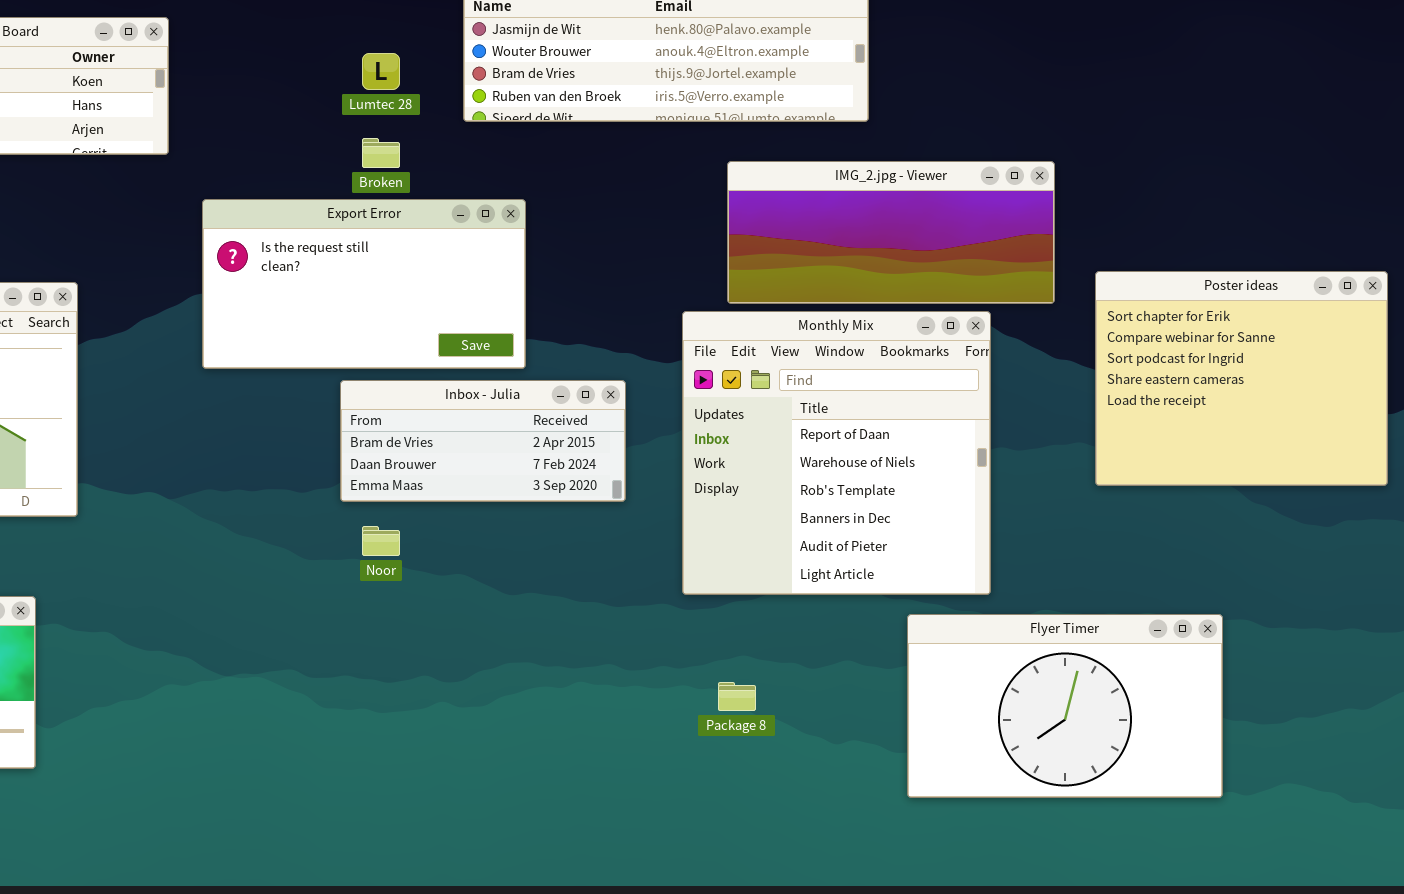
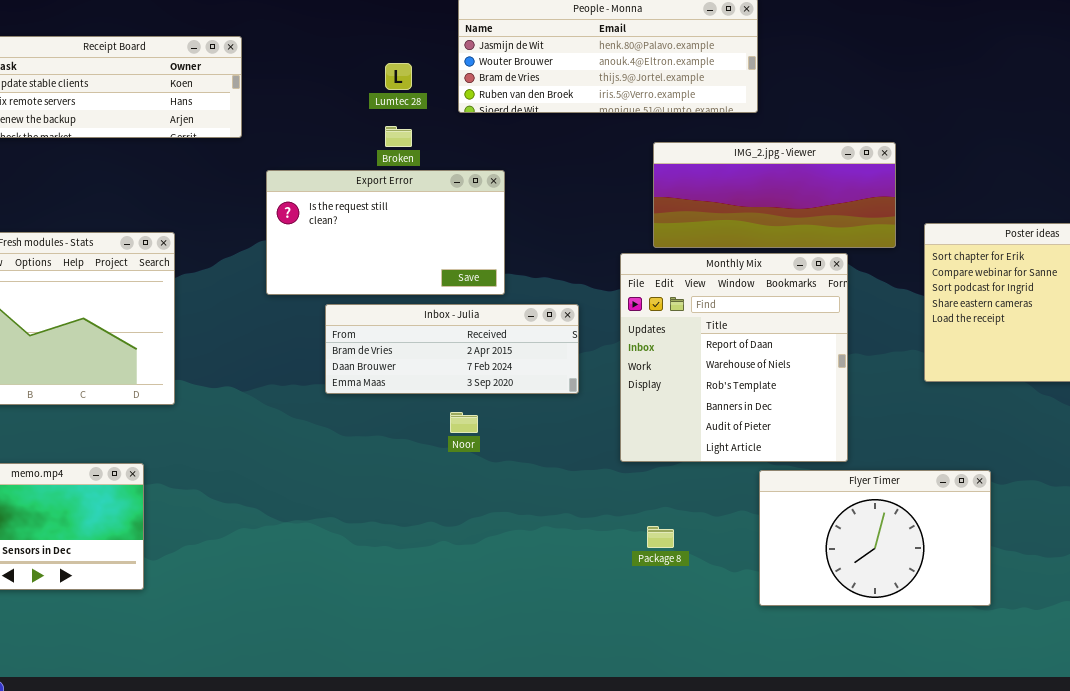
Inbox - Julia: [340,380,626,502] -> [325,304,579,394], resized
Noor: [362,526,400,556] -> [450,412,478,433], moved
Flyer Timer: [907,614,1223,798] -> [759,470,991,606], moved

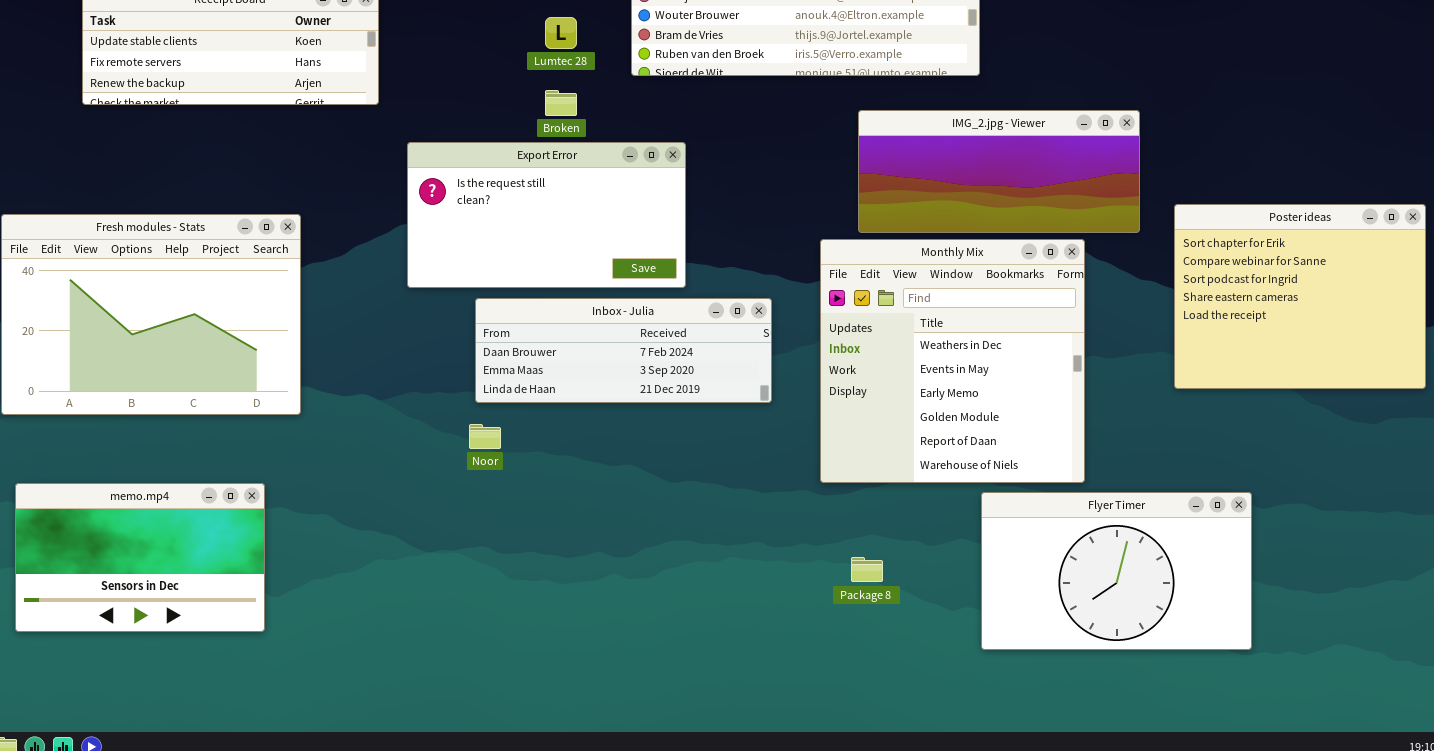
Monthly Mix: [620,253,848,462] -> [820,239,1085,483], scrolled up 4 rows
Inbox - Julia: [325,304,579,394] -> [475,298,772,403], scrolled down 1 row
Noor: [450,412,478,433] -> [469,424,501,449], moved

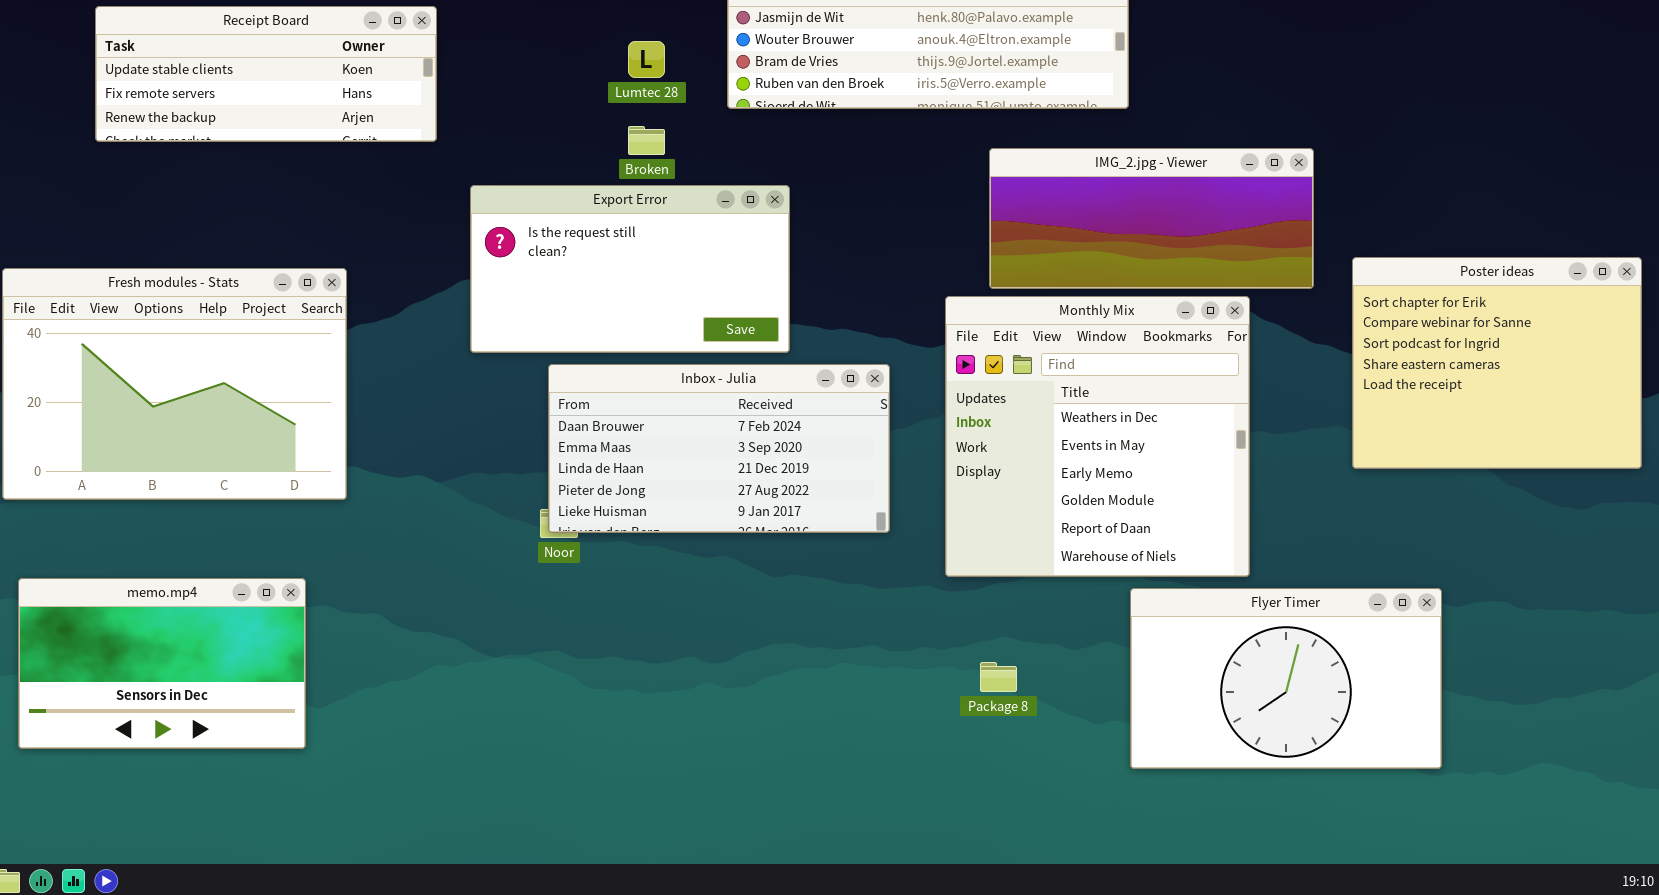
Inbox - Julia: [475,298,772,403] -> [548,364,890,533], resized

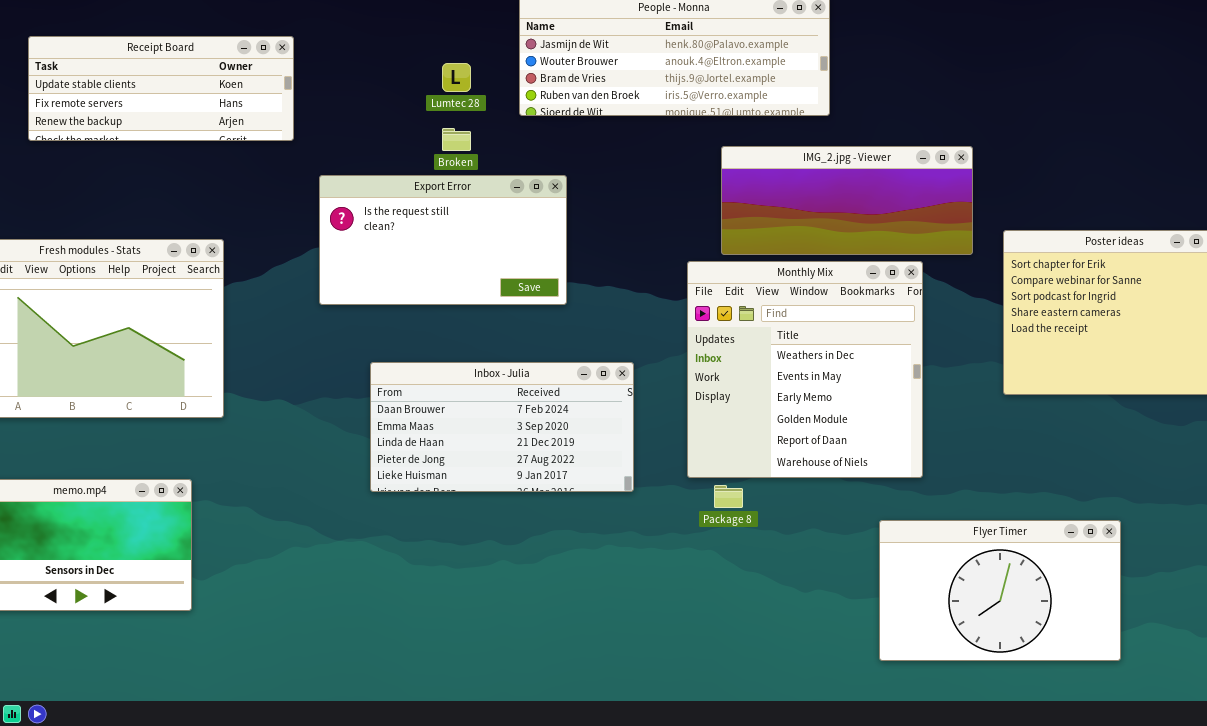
Inbox - Julia: [548,364,890,533] -> [370,362,634,492], moved
Flyer Timer: [1130,588,1442,769] -> [879,520,1121,661], moved
Package 8: [980,662,1017,692] -> [714,485,743,508], moved

